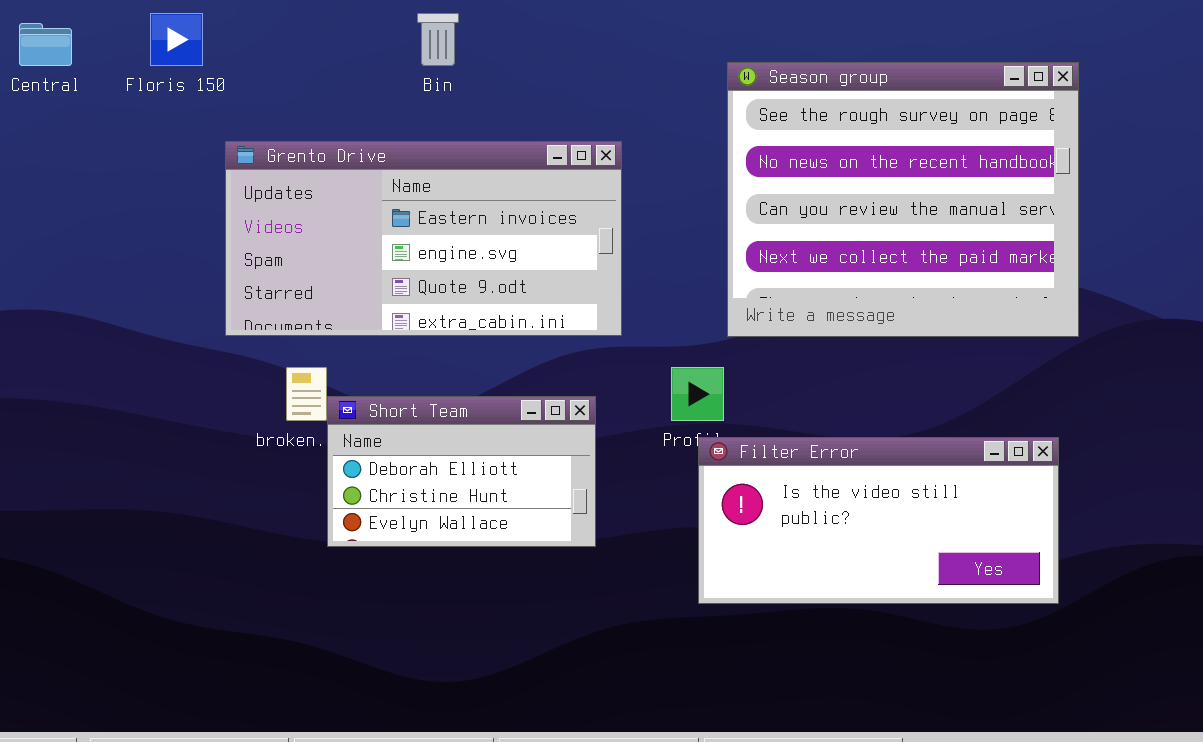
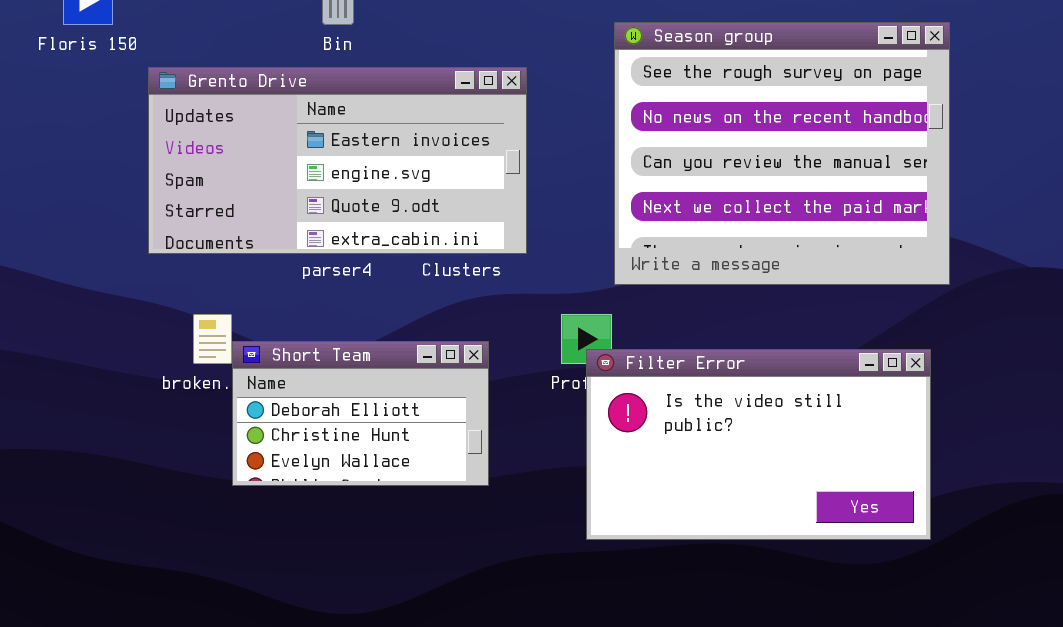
Grento Drive: [225,141,622,336] -> [148,67,527,254], moved
Filter Error: [698,437,1059,604] -> [586,349,931,540], resized

